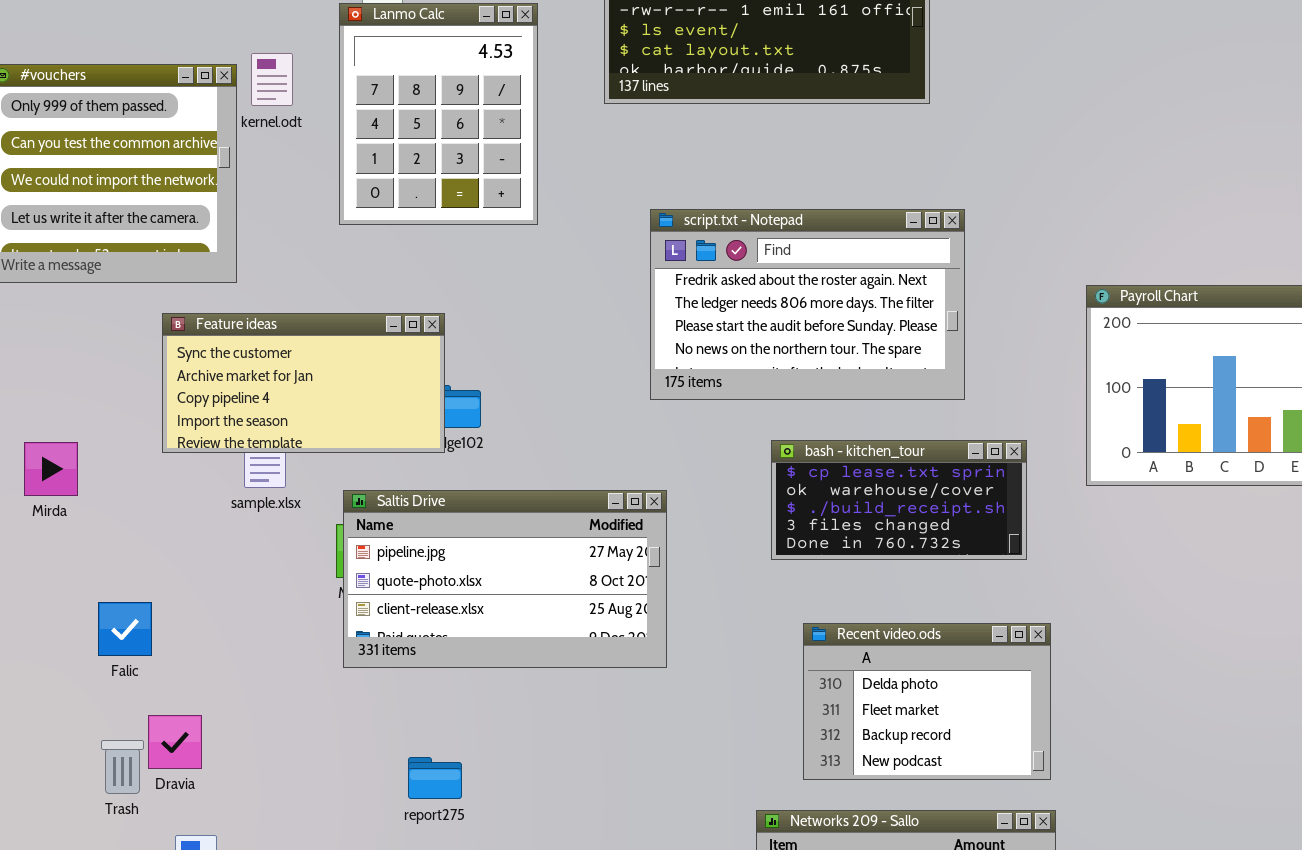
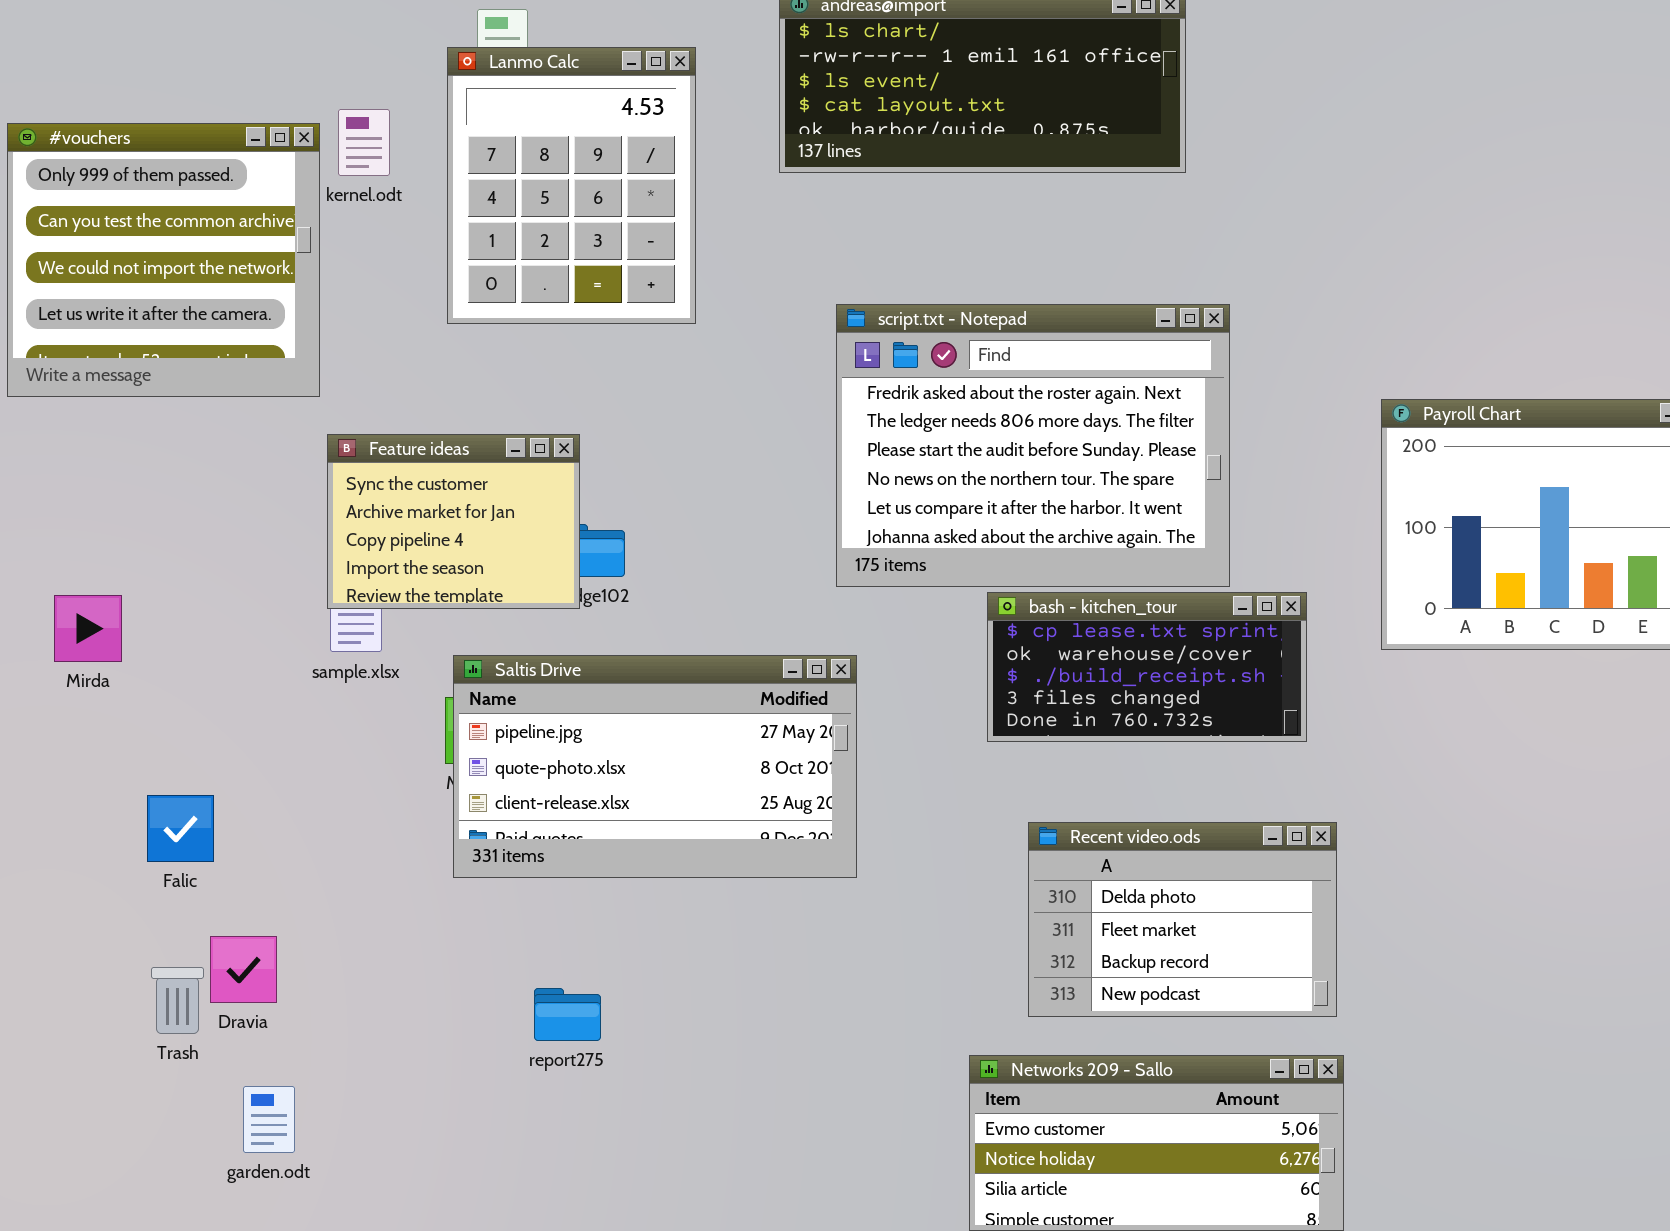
script.txt - Notepad: [650,209,965,400] -> [836,304,1230,587], resized
Feature ideas: [162,313,445,453] -> [327,434,580,609], resized

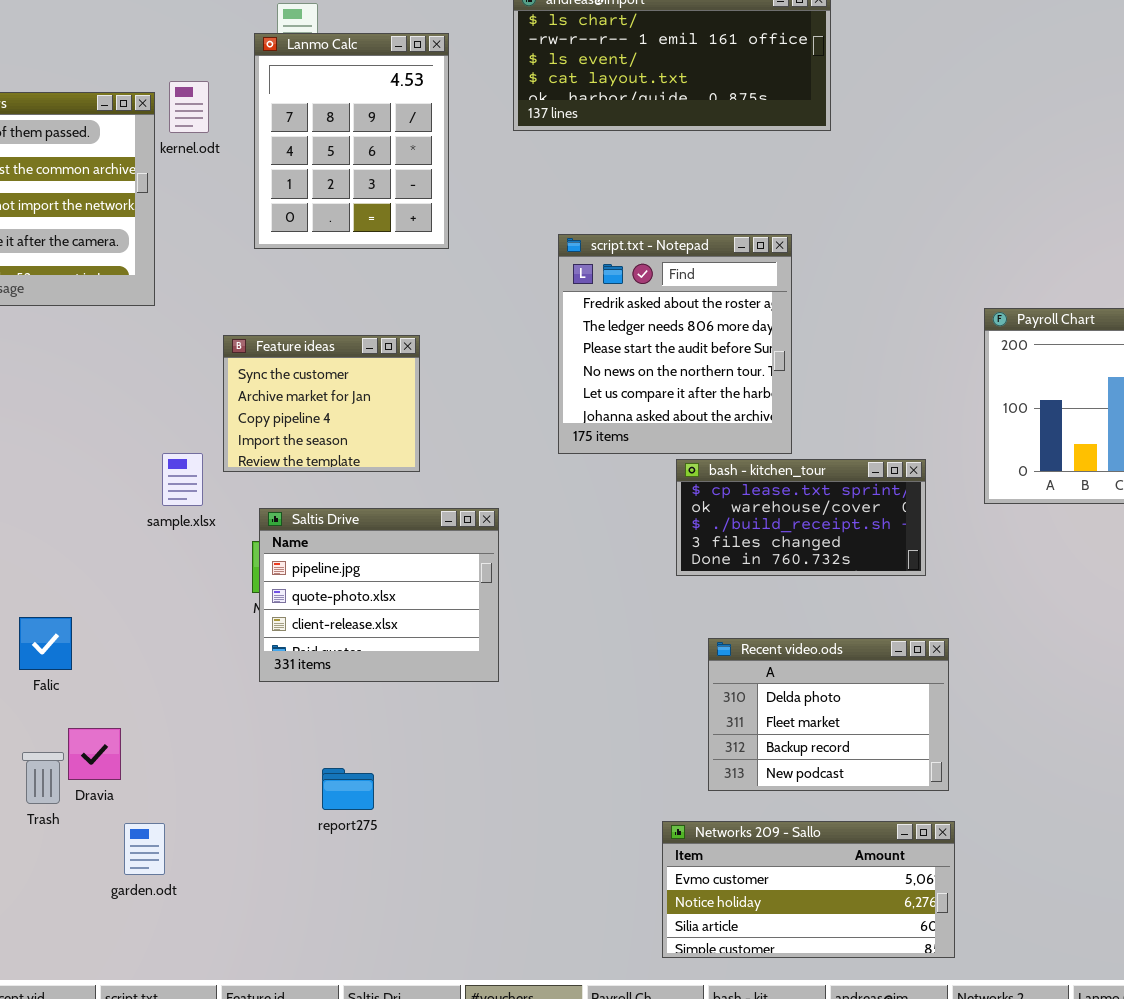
script.txt - Notepad: [836,304,1230,587] -> [558,234,792,454], resized
Feature ideas: [327,434,580,609] -> [223,335,420,472], moved
Saltis Drive: [453,655,857,878] -> [259,508,499,682], resized
garden.odt: [243,1086,295,1153] -> [124,823,165,875], moved

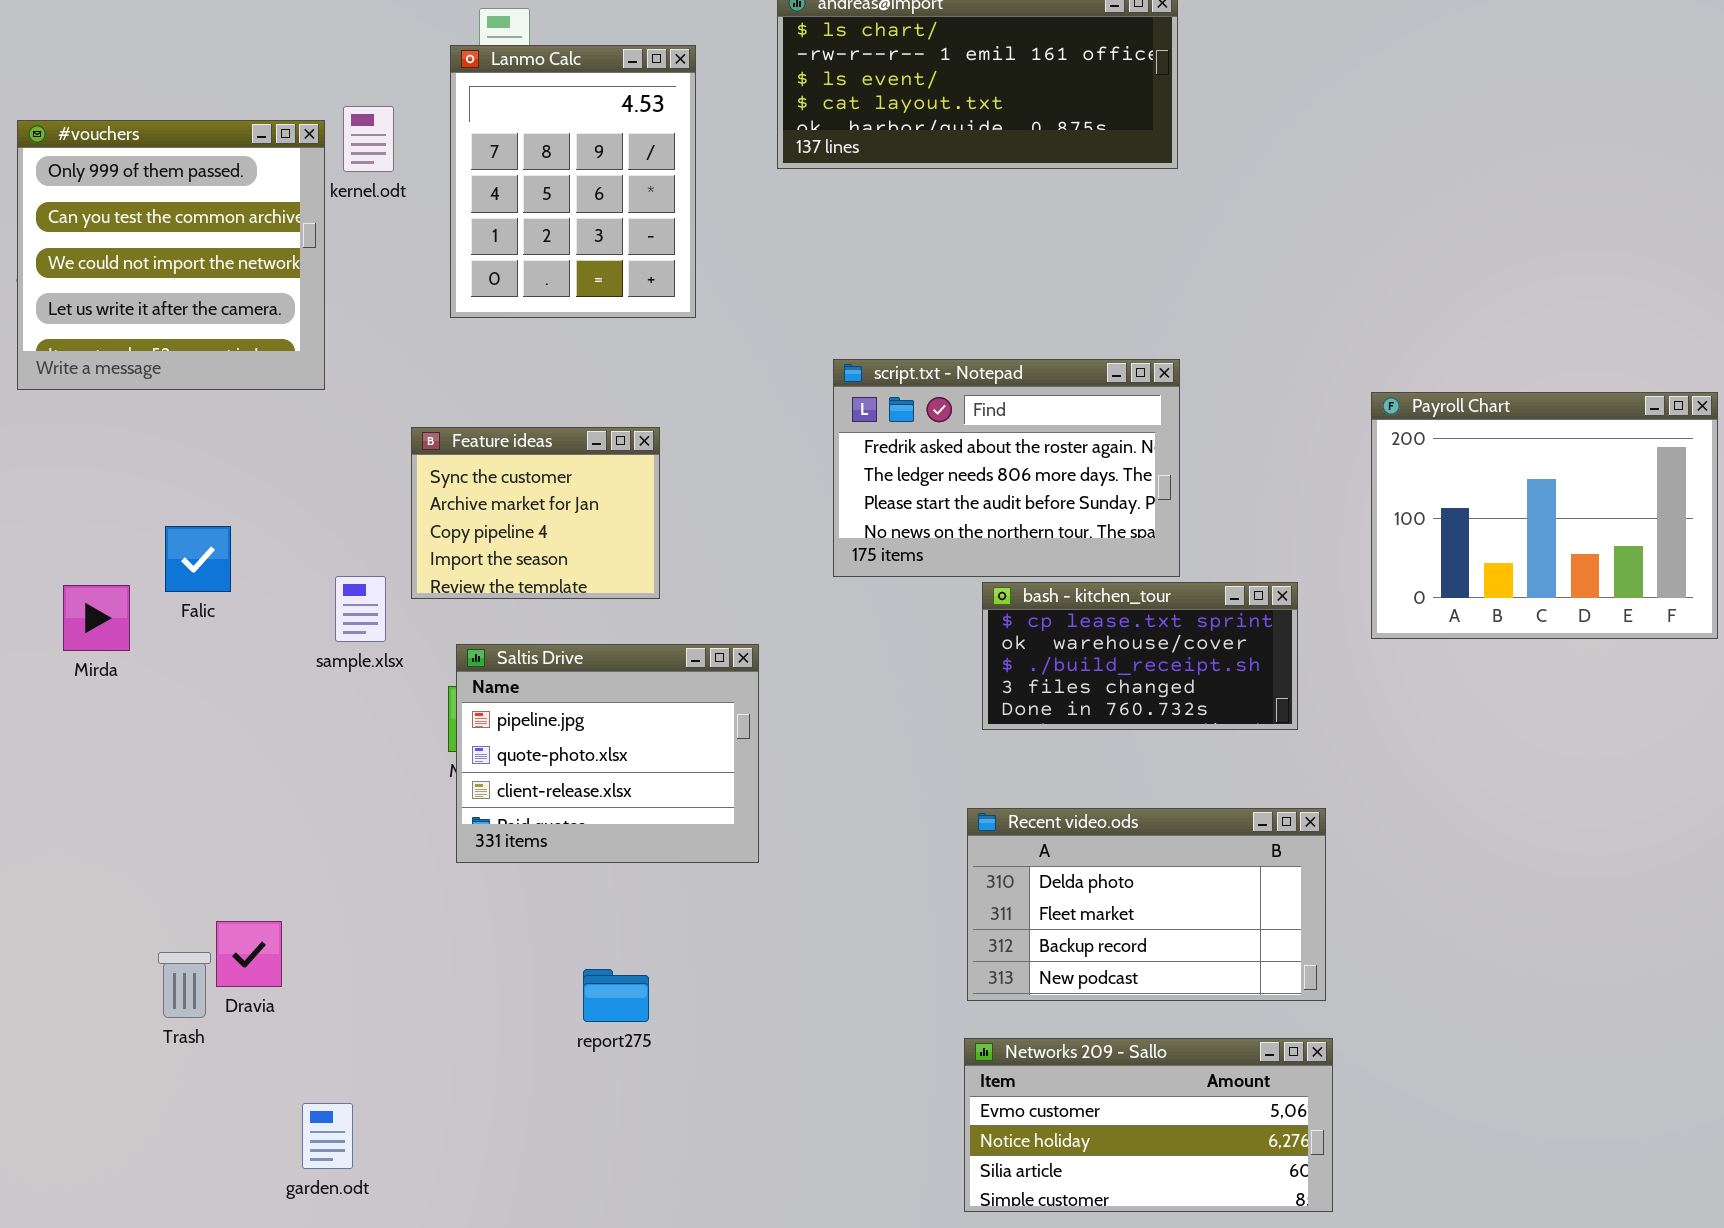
script.txt - Notepad: [558,234,792,454] -> [833,359,1180,577], resized
Falic: [19,617,72,670] -> [165,526,231,592], moved
Recent video.ods: [708,638,949,791] -> [967,808,1326,1001], resized
report275: [322,768,374,810] -> [583,969,649,1022], moved
garden.odt: [124,823,165,875] -> [302,1103,353,1169], moved

